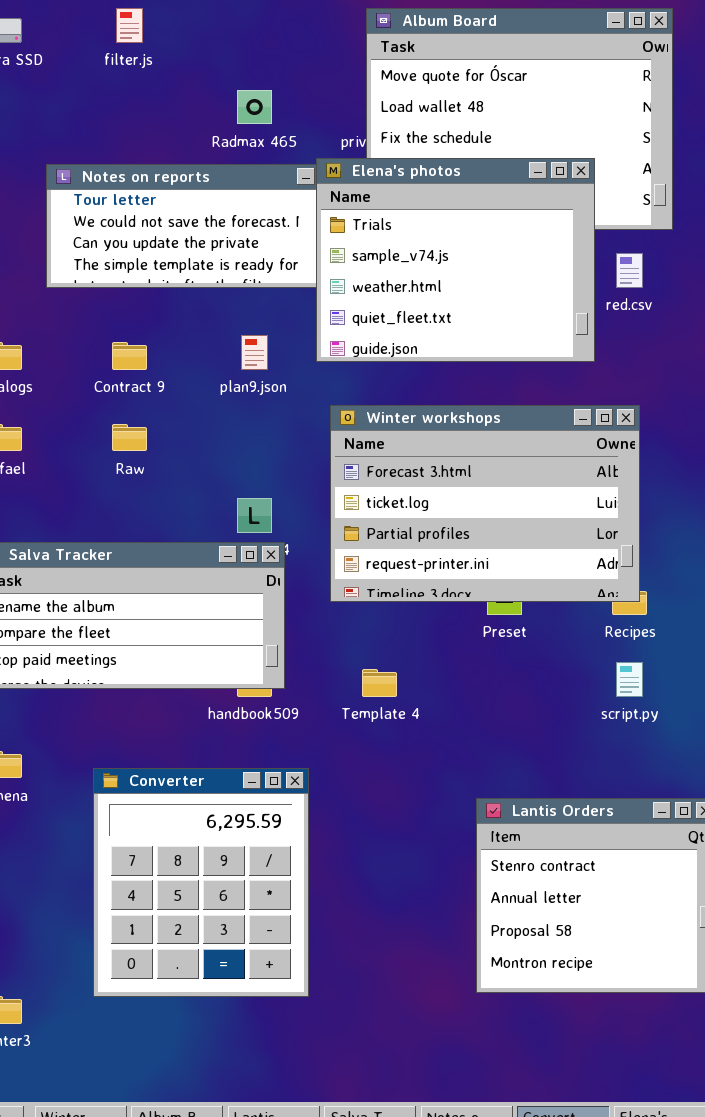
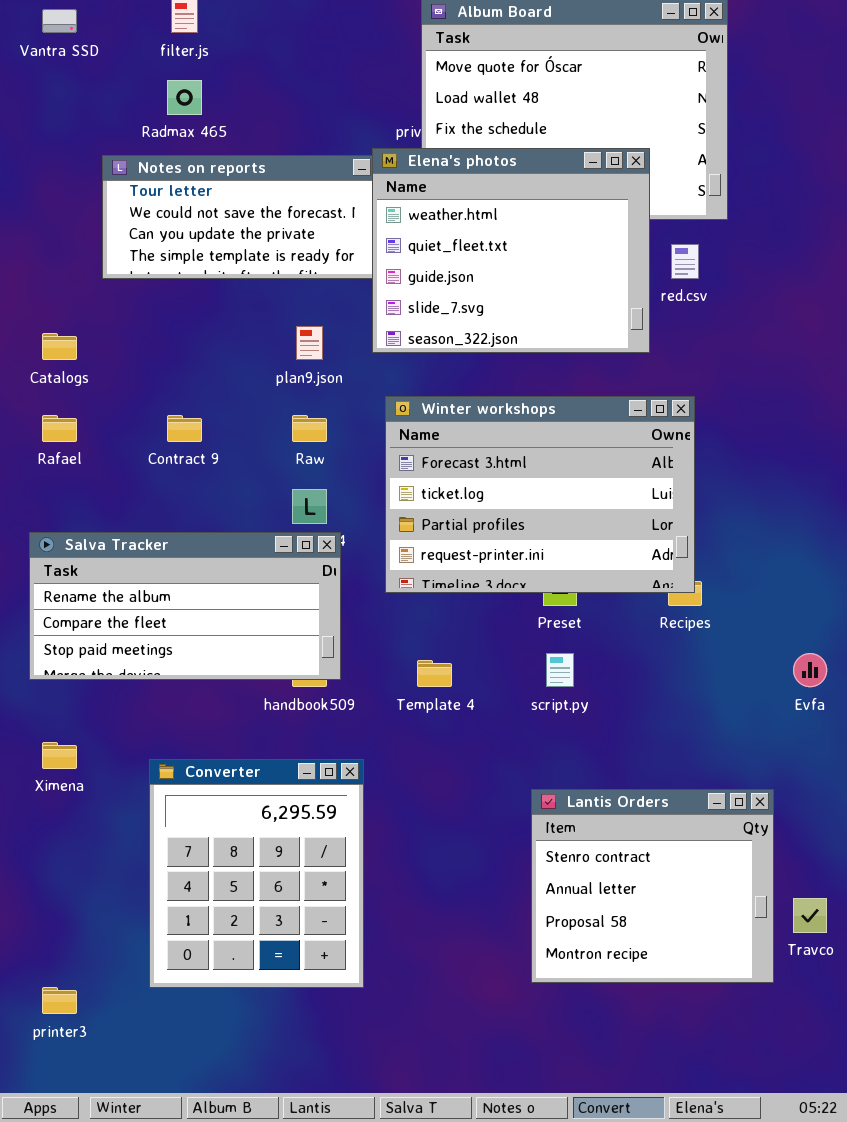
Radmax 465: [237,90,272,124] -> [167,80,202,115], moved
Elena's photos: [316,158,595,362] -> [372,148,650,353], scrolled down 2 rows
Contract 9: [112,342,147,370] -> [167,415,202,442], moved
Raw: [112,424,147,451] -> [292,415,327,442], moved
script.py: [616,662,643,697] -> [546,653,574,687], moved

